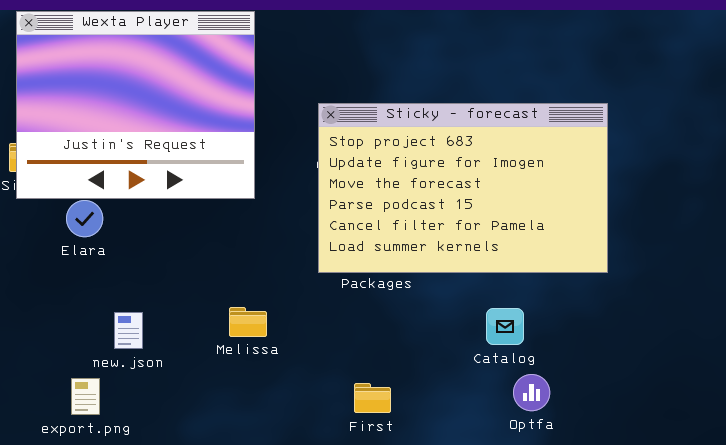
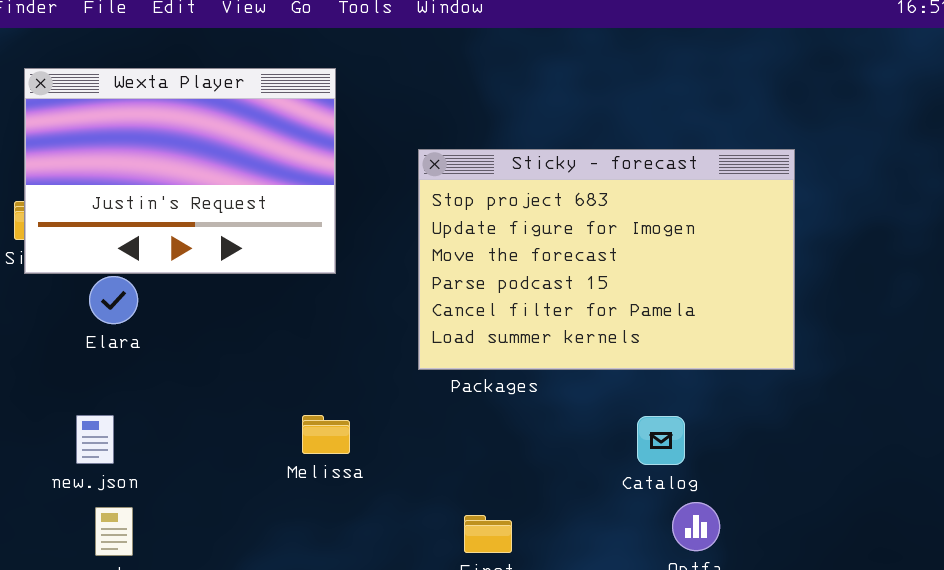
Wexta Player: [16,11,255,199] -> [24,68,336,274], resized
new.json: [114,312,143,349] -> [76,415,114,464], moved

